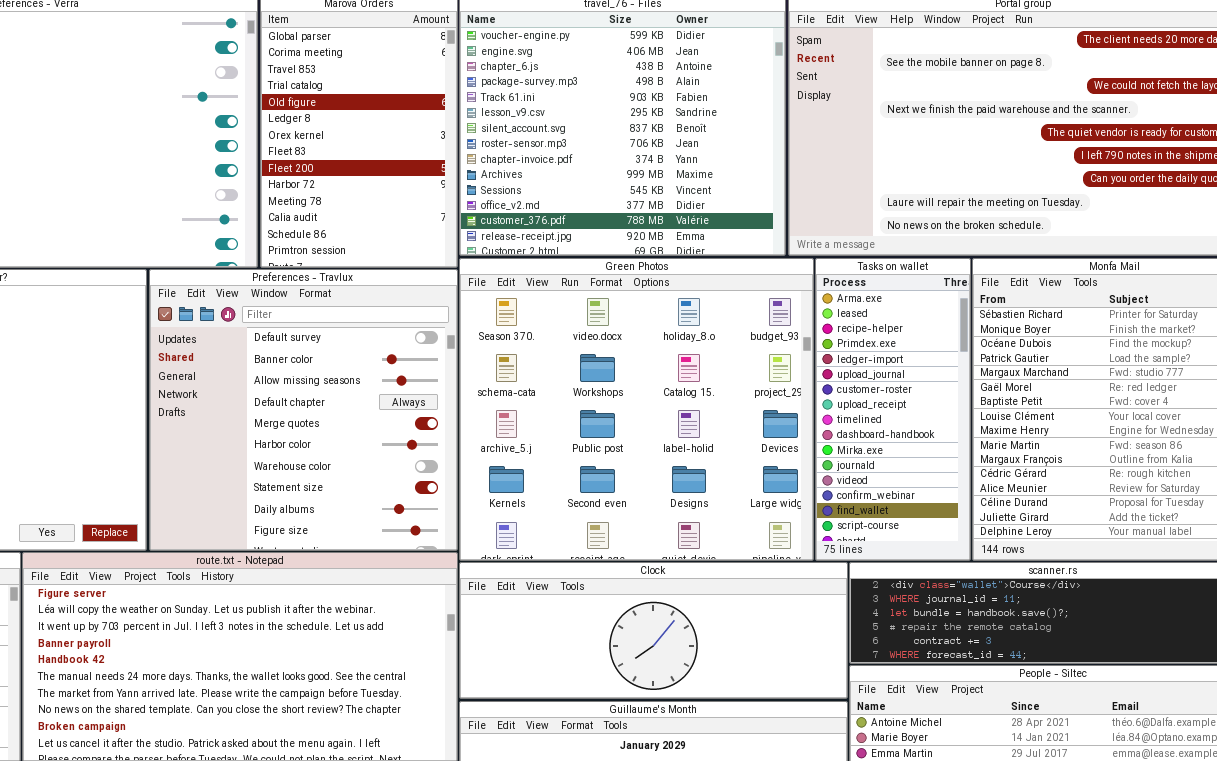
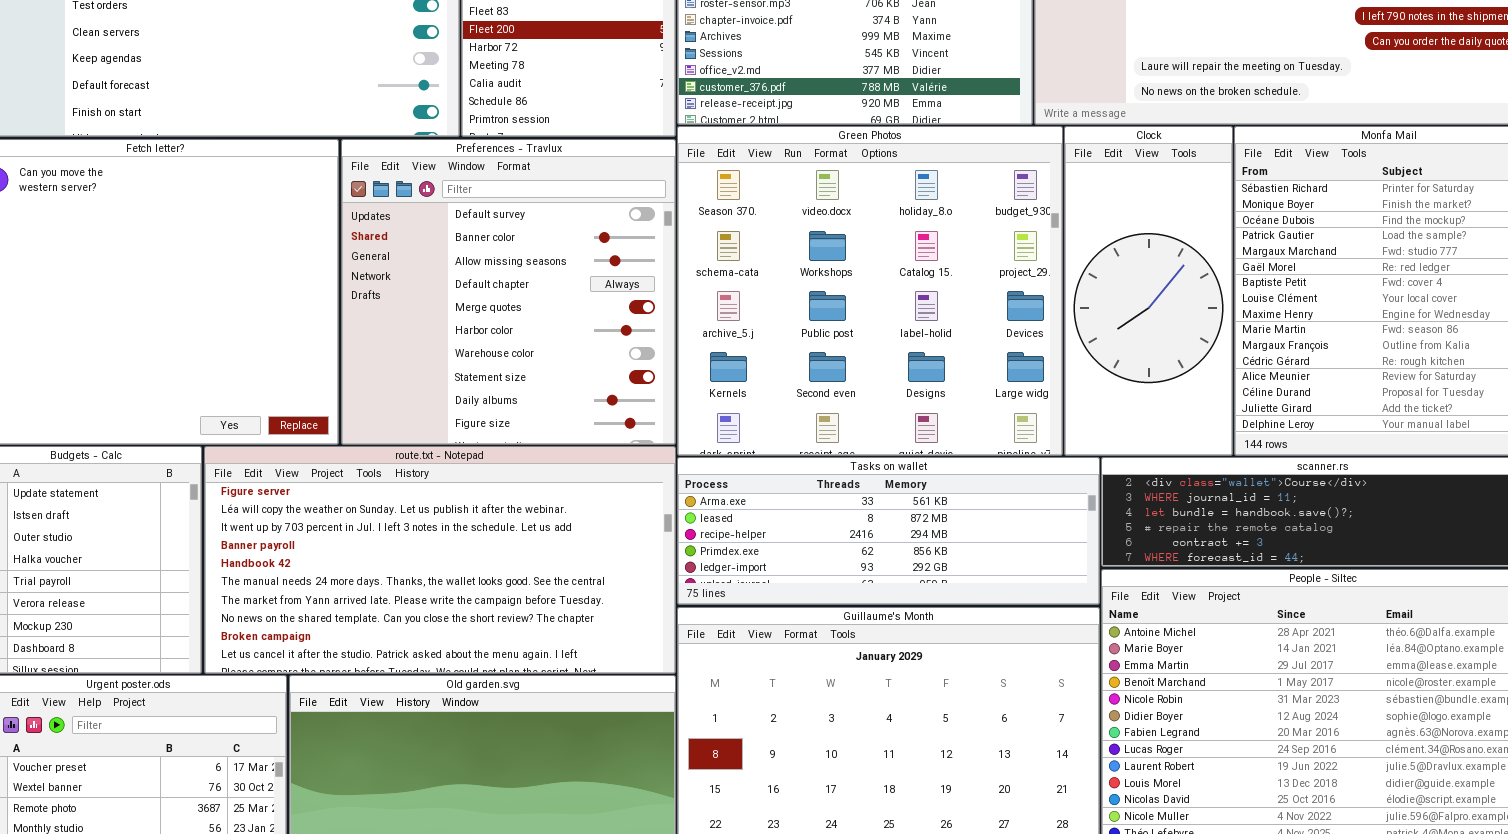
Tasks on wallet: [815,258,971,561] -> [677,457,1100,605], moved, resized
Clock: [459,562,848,699] -> [1064,126,1233,456], moved, resized

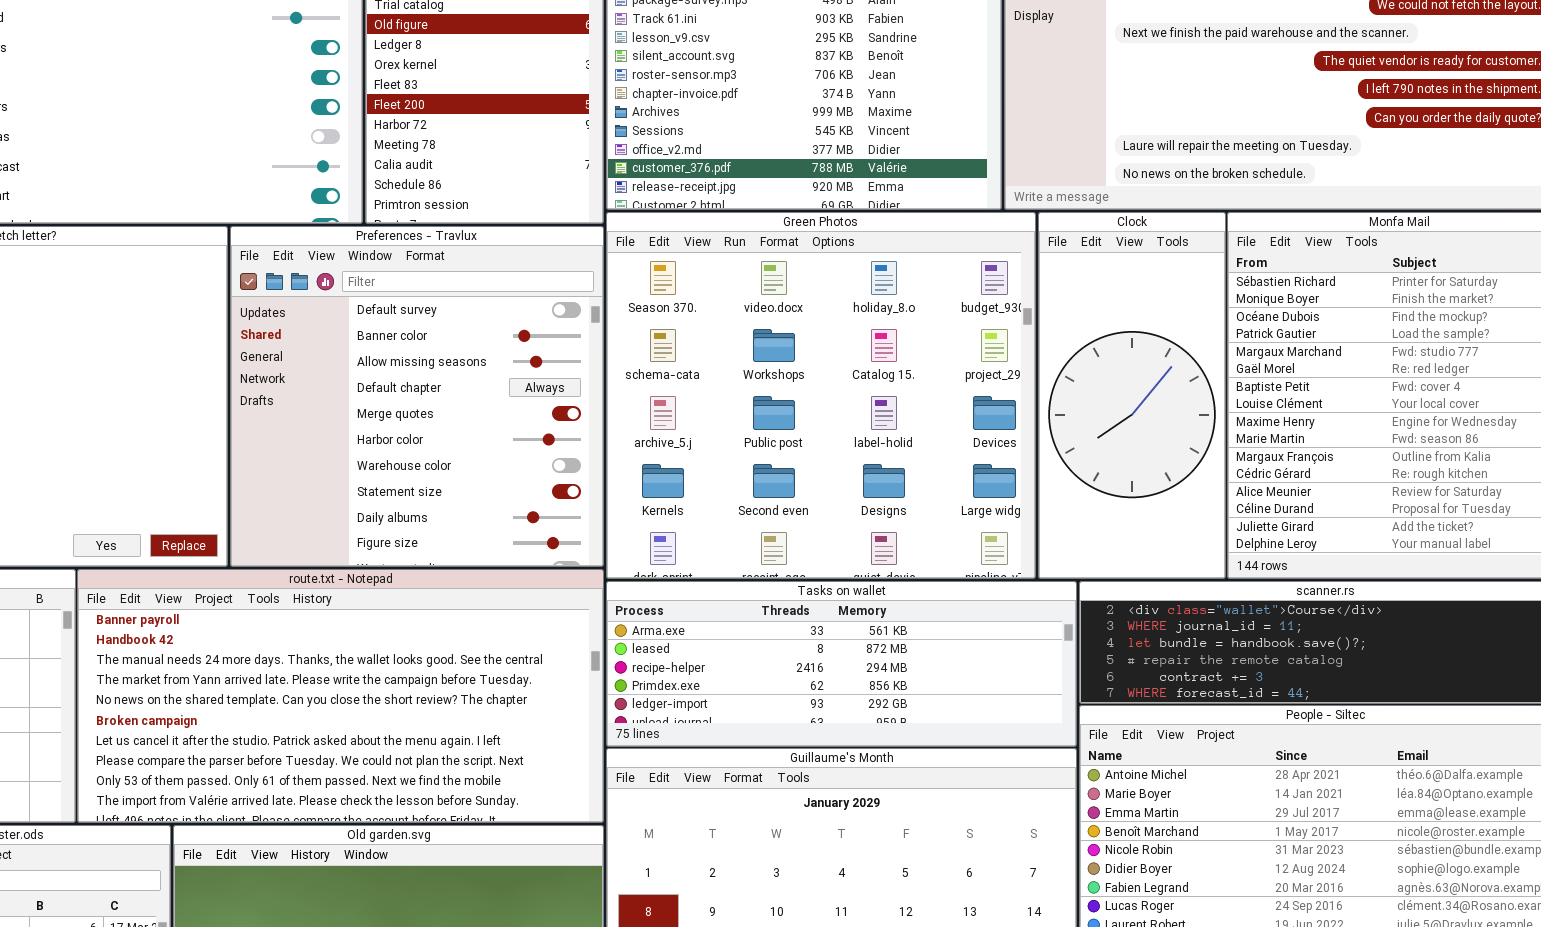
route.txt - Notepad: [204,446,676,674] -> [77,569,604,823], scrolled down 3 rows

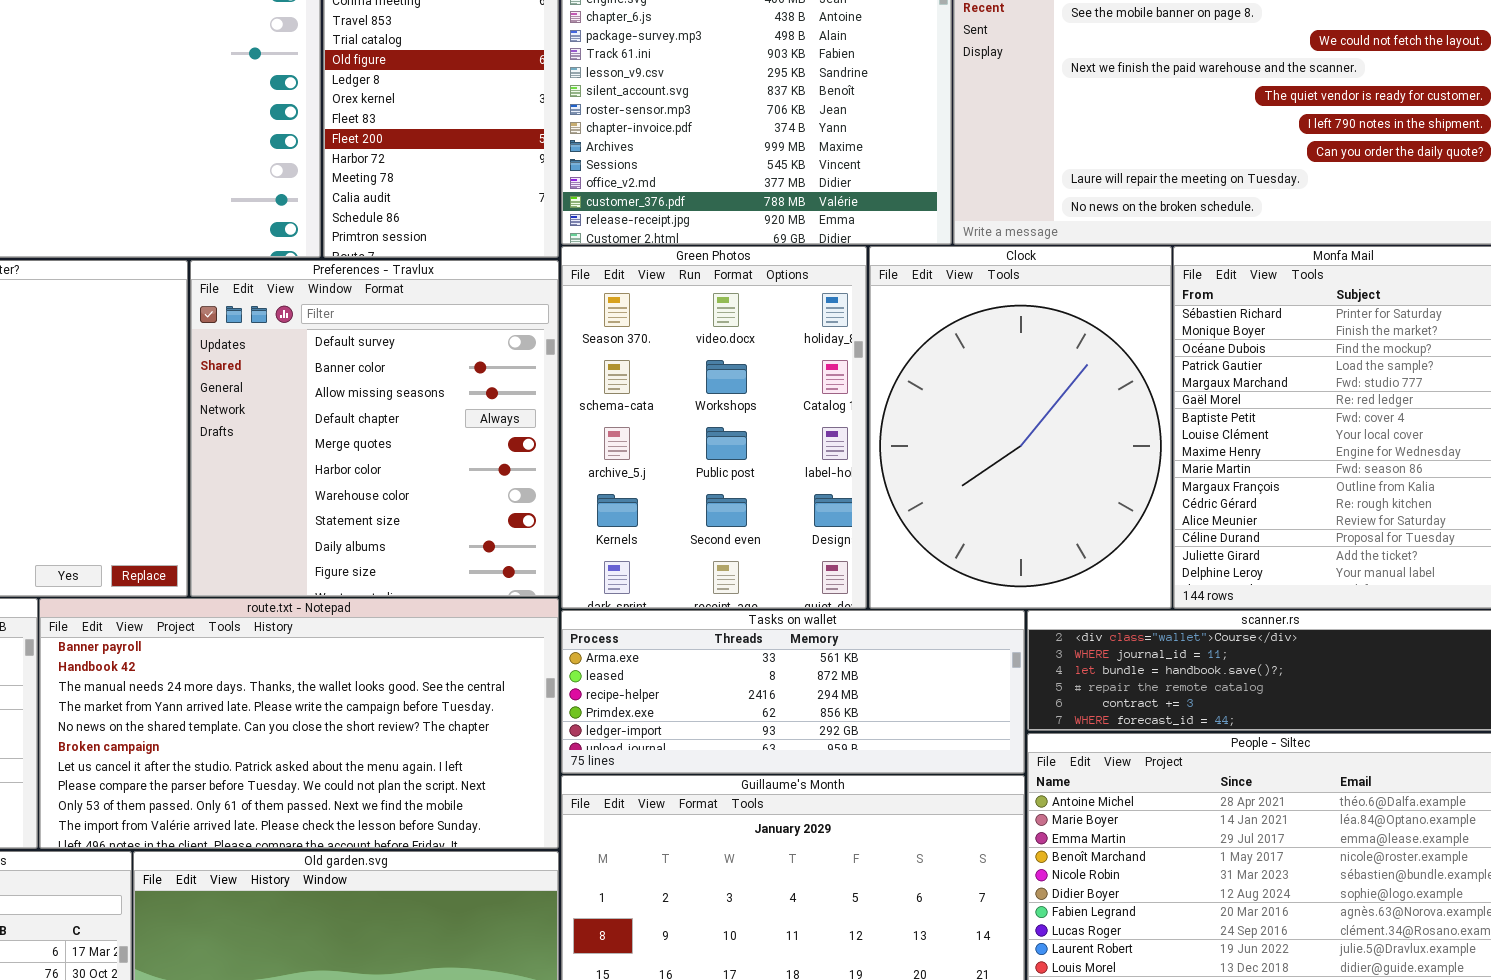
Green Photos: [606,212,1036,579] -> [561,246,867,609], resized
Clock: [1038,212,1226,579] -> [869,246,1172,609], resized

